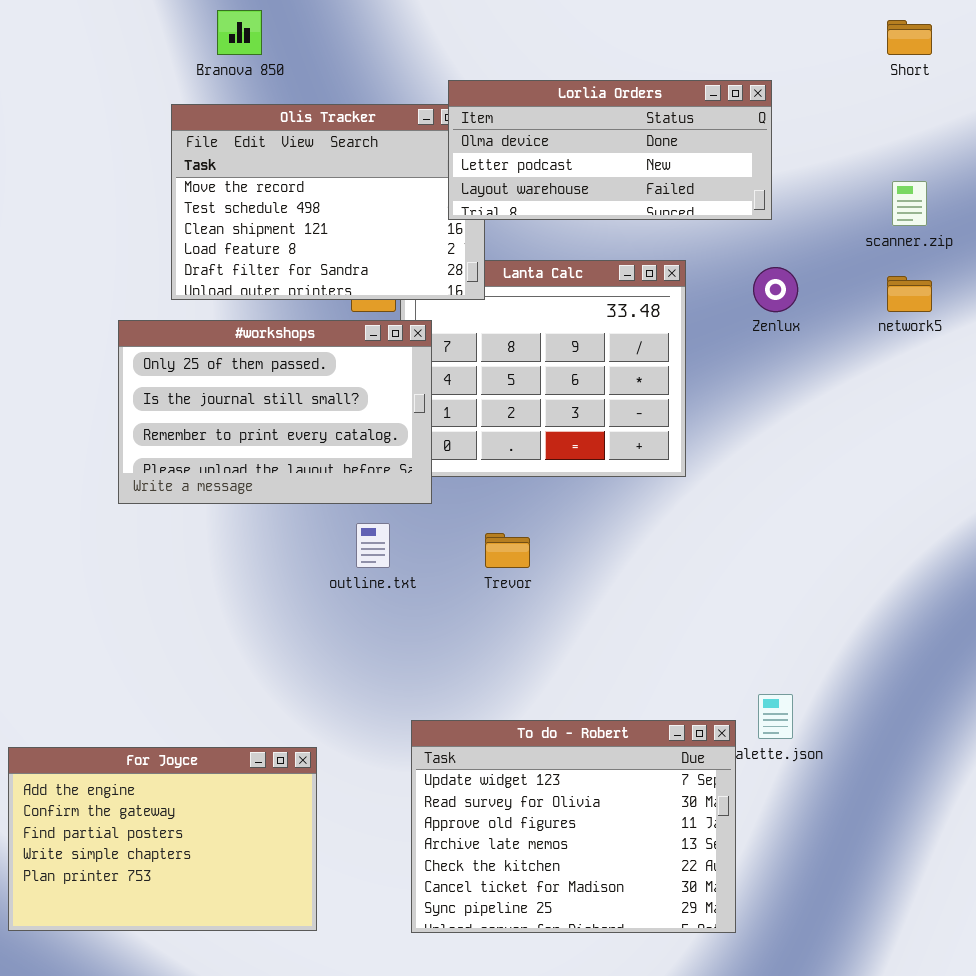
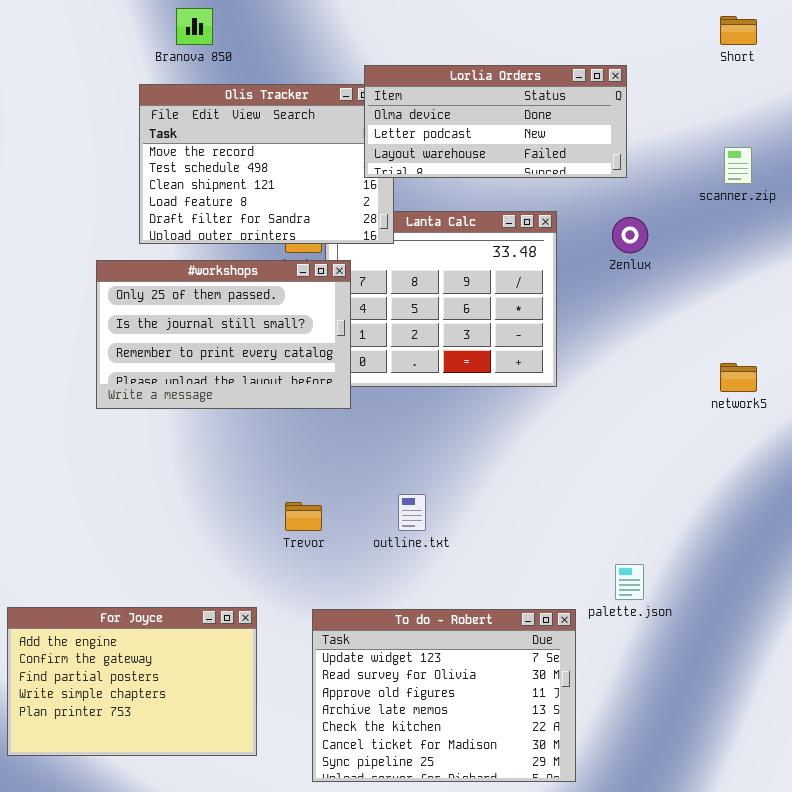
network5: [887,276,932,312] -> [720,363,757,392], moved
outline.txt: [356,523,390,568] -> [398,494,426,531], moved
Trevor: [485,533,530,568] -> [285,502,322,531], moved
To do - Robert: [411,720,736,933] -> [312,609,576,782], moved

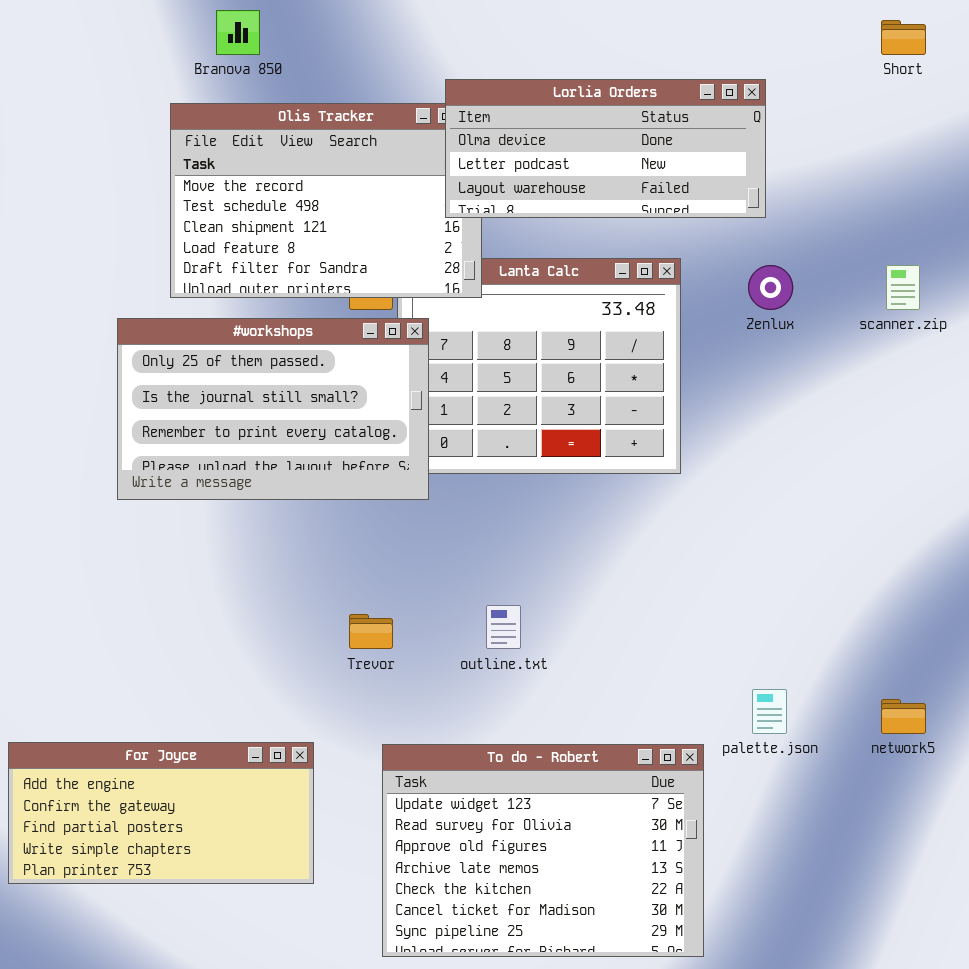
scanner.zip: [724,147,752,184] -> [886,265,920,310], moved
network5: [720,363,757,392] -> [881,699,926,734], moved
For Joyce: [7,607,257,756] -> [8,742,314,884], resized

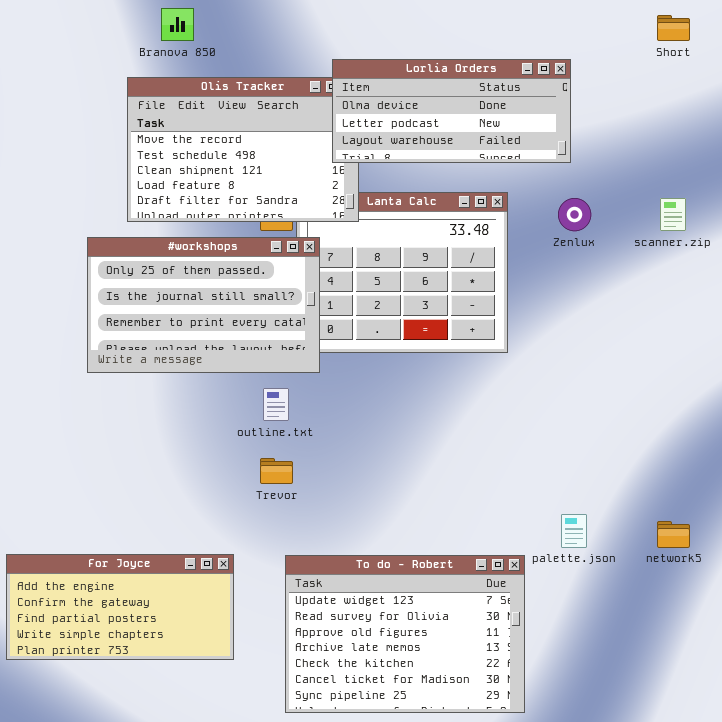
outline.txt: [486,605,521,649] -> [263,388,289,421], moved

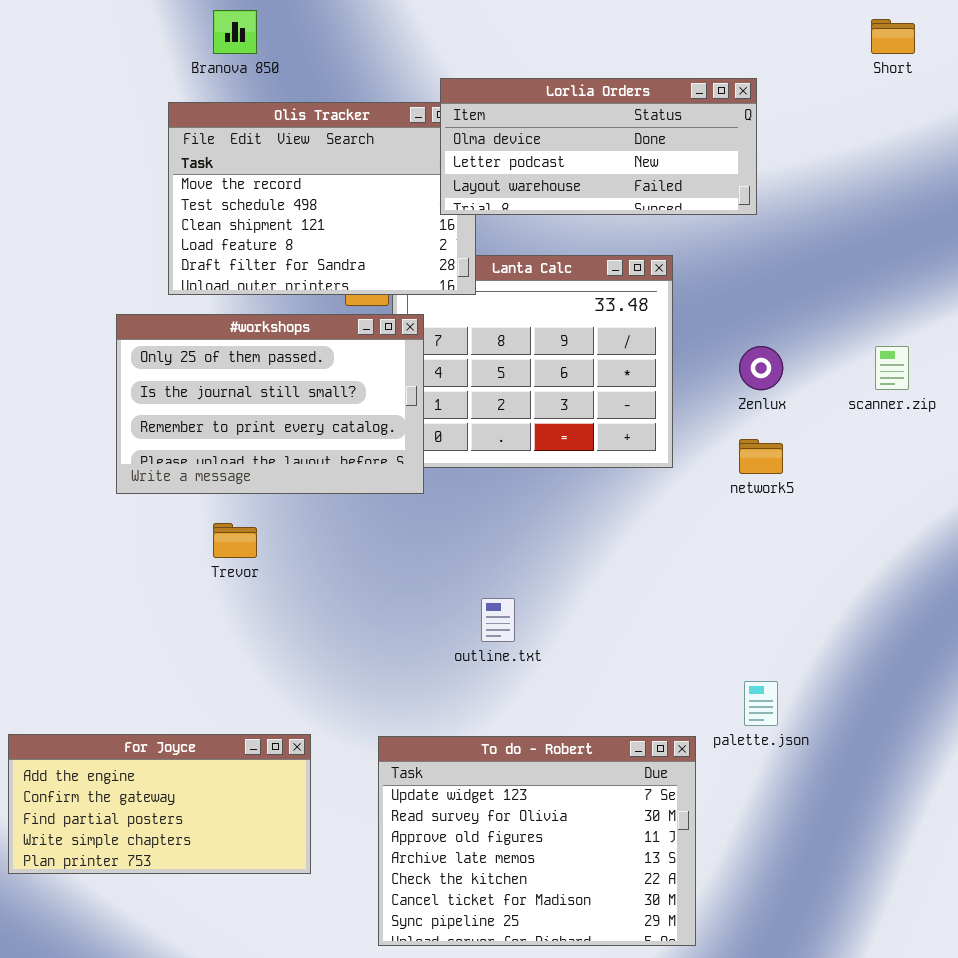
Zenlux: [558,198,591,231] -> [739,346,783,390], moved
scanner.zip: [660,198,686,231] -> [875,346,909,390], moved
outline.txt: [263,388,289,421] -> [481,598,515,642], moved
Trevor: [260,458,293,484] -> [213,523,257,558], moved
network5: [657,521,690,548] -> [739,439,783,474], moved

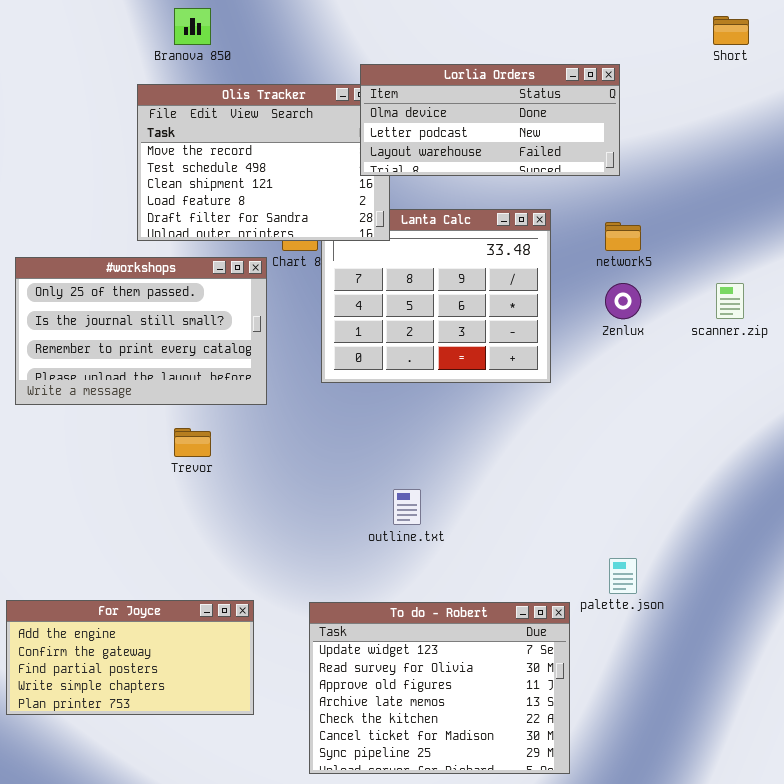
#workshops: [116,314,424,494] -> [15,257,267,405], moved
network5: [739,439,783,474] -> [605,222,641,251], moved

